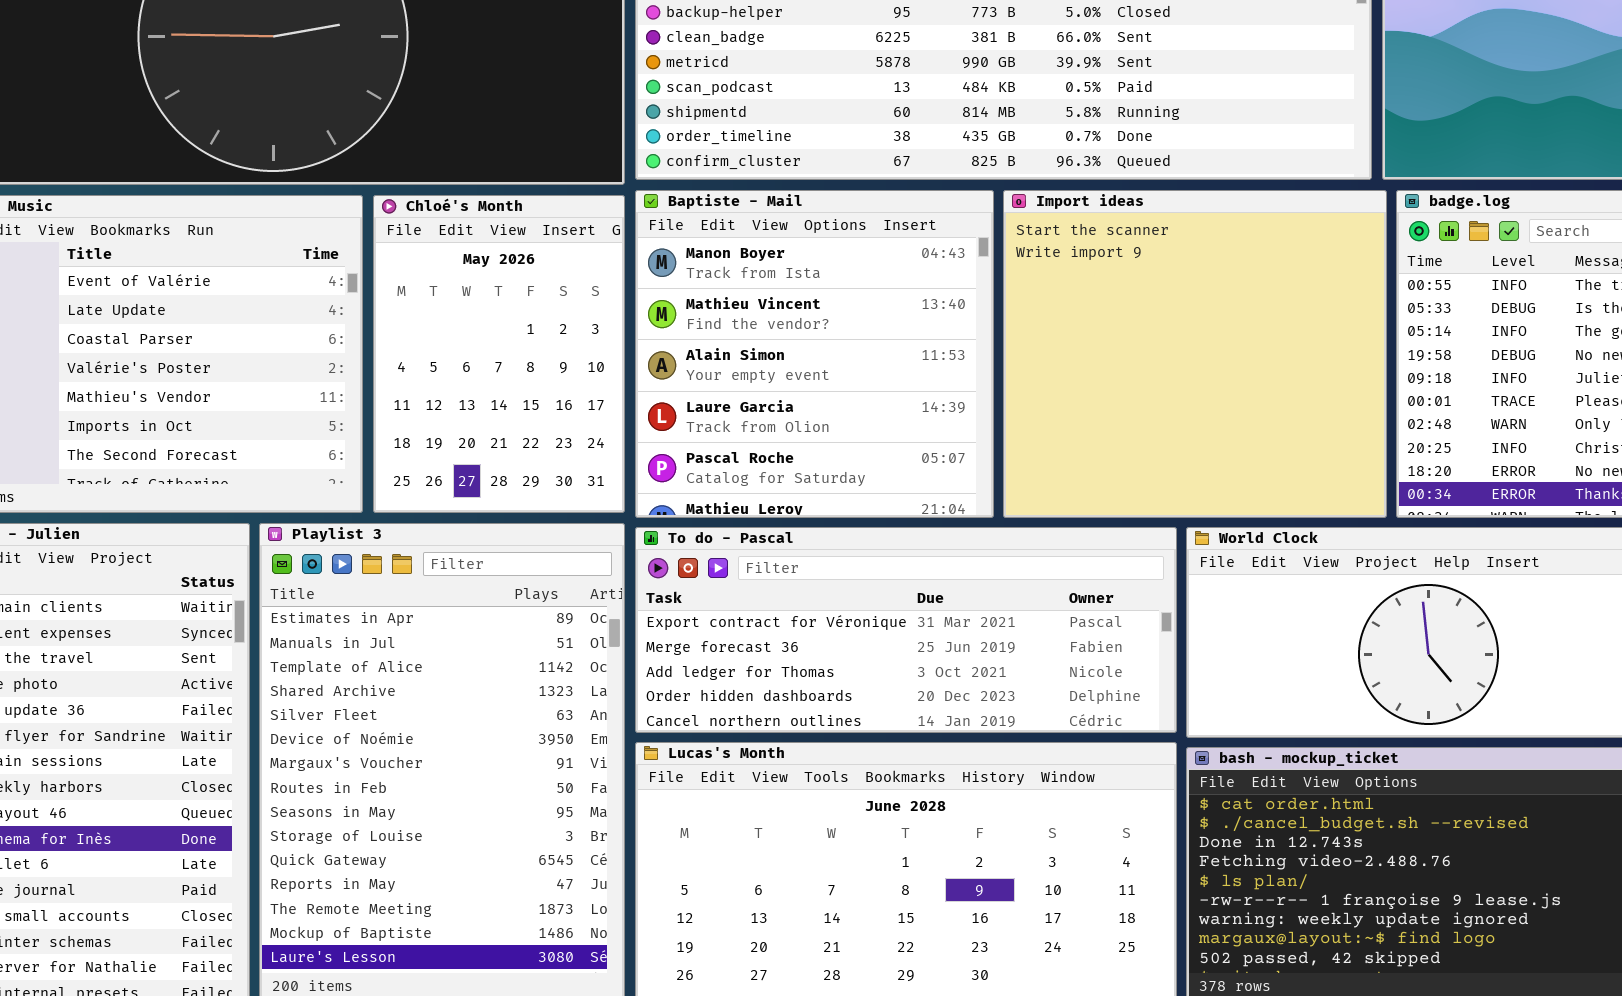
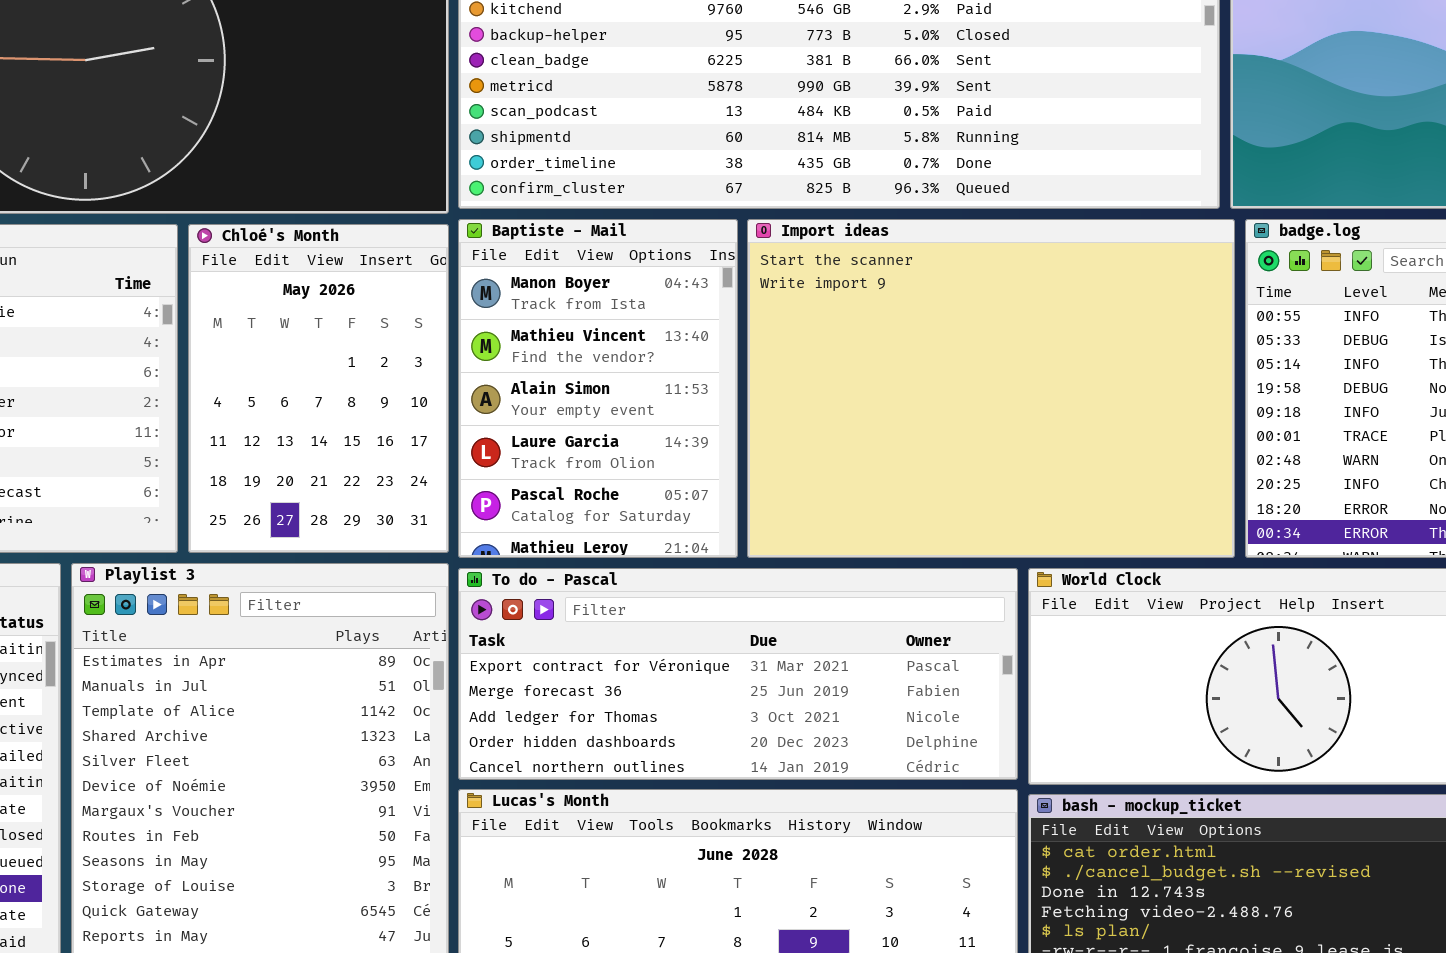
Baptiste - Mail: [635,190,994,518] -> [458,219,738,558], resized
Import ideas: [1003,190,1387,518] -> [747,219,1235,558], resized

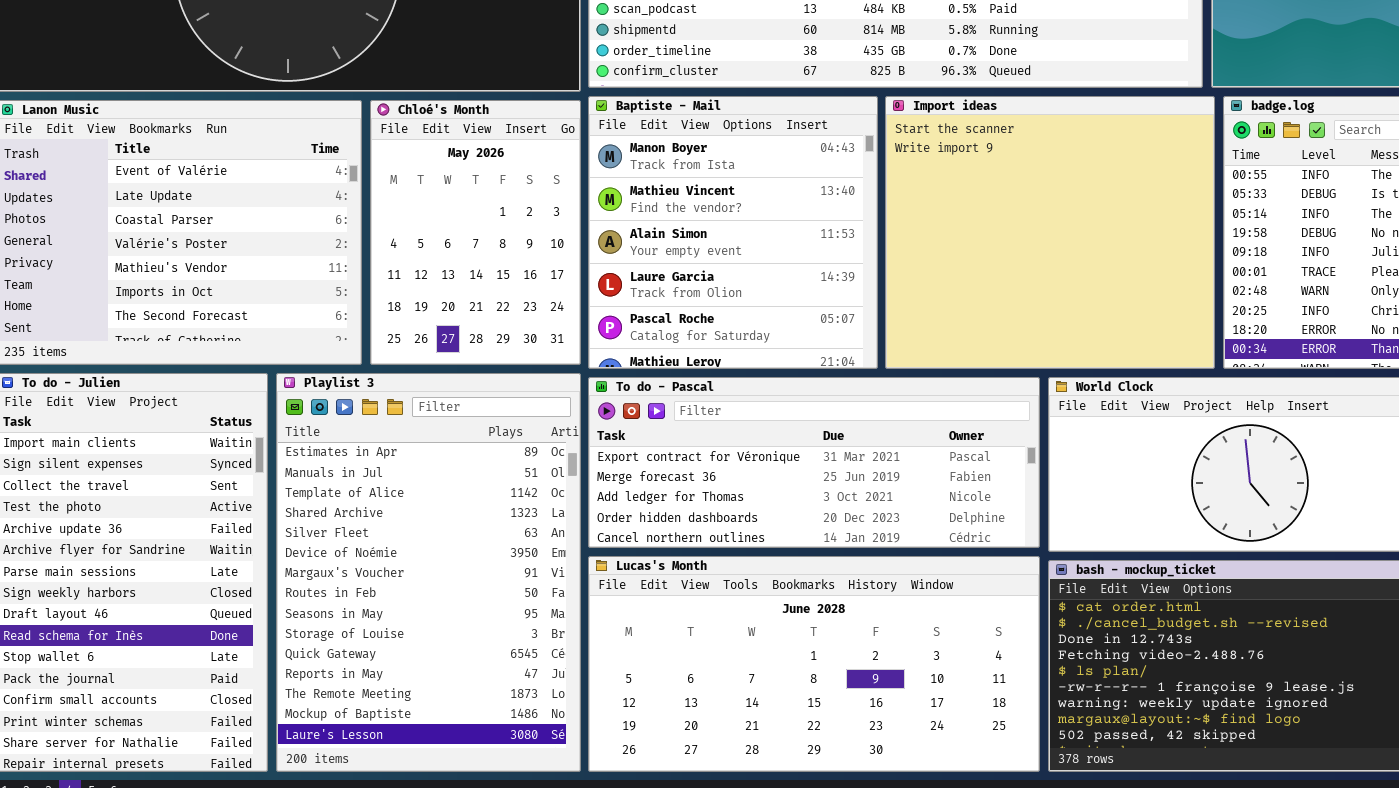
Baptiste - Mail: [458,219,738,558] -> [588,96,878,369], resized
Import ideas: [747,219,1235,558] -> [885,96,1215,369], resized

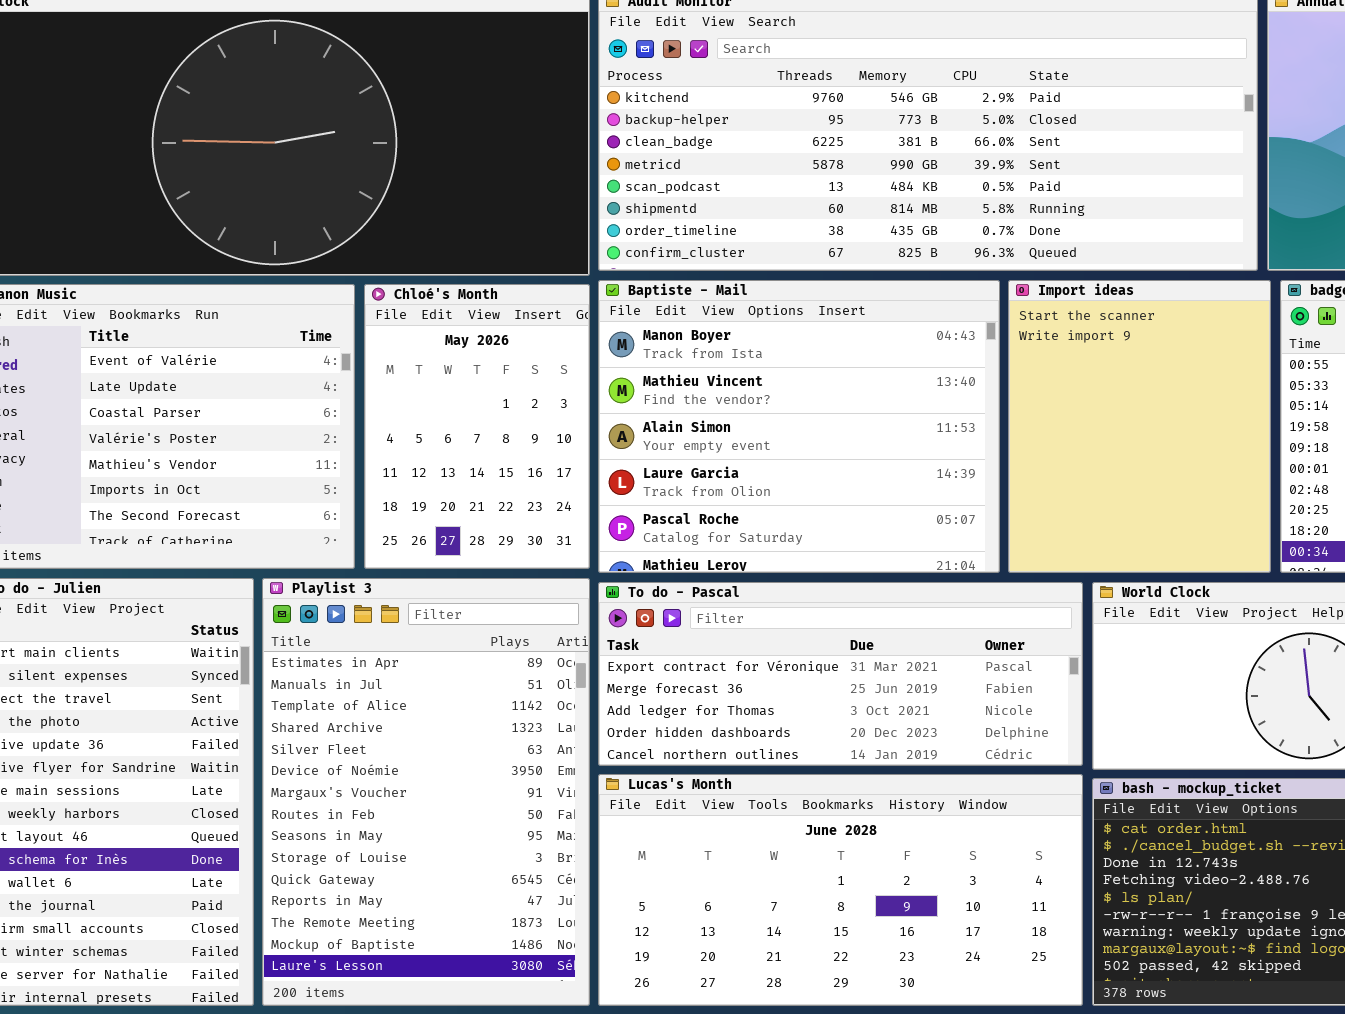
Baptiste - Mail: [588,96,878,369] -> [598,280,1000,573], resized
Import ideas: [885,96,1215,369] -> [1008,280,1271,573], resized

